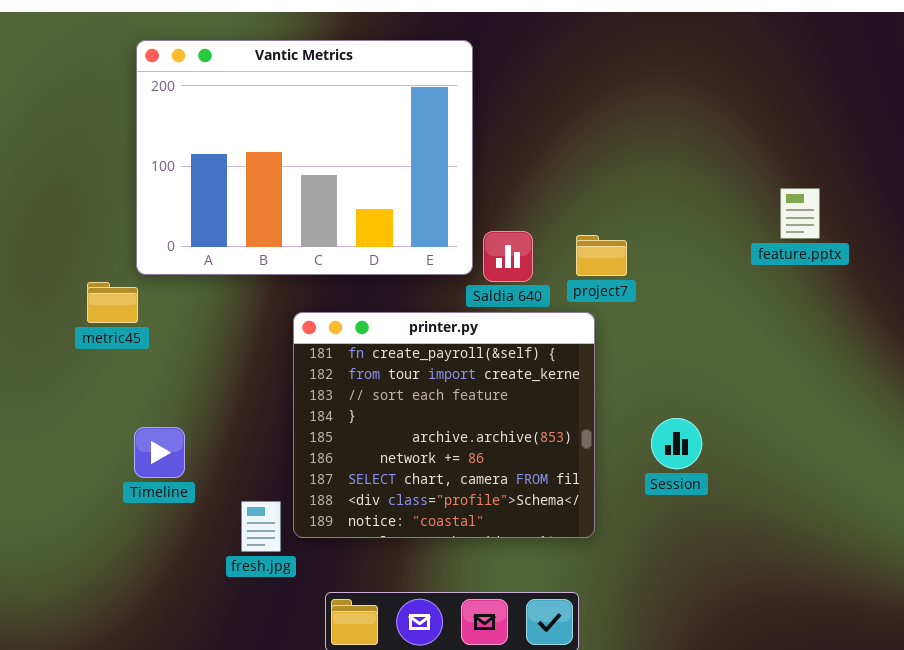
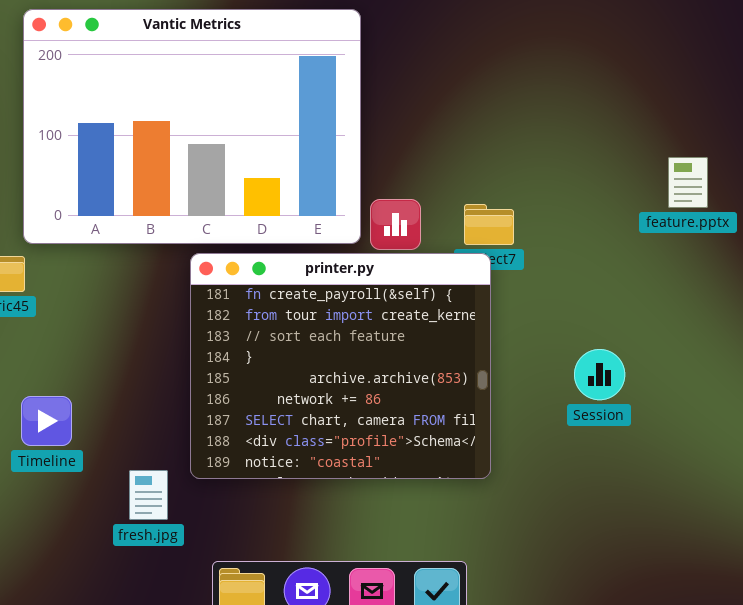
printer.py: [293,312,595,538] -> [190,253,491,479], moved
Session: [651,418,702,469] -> [574,349,625,400], moved

